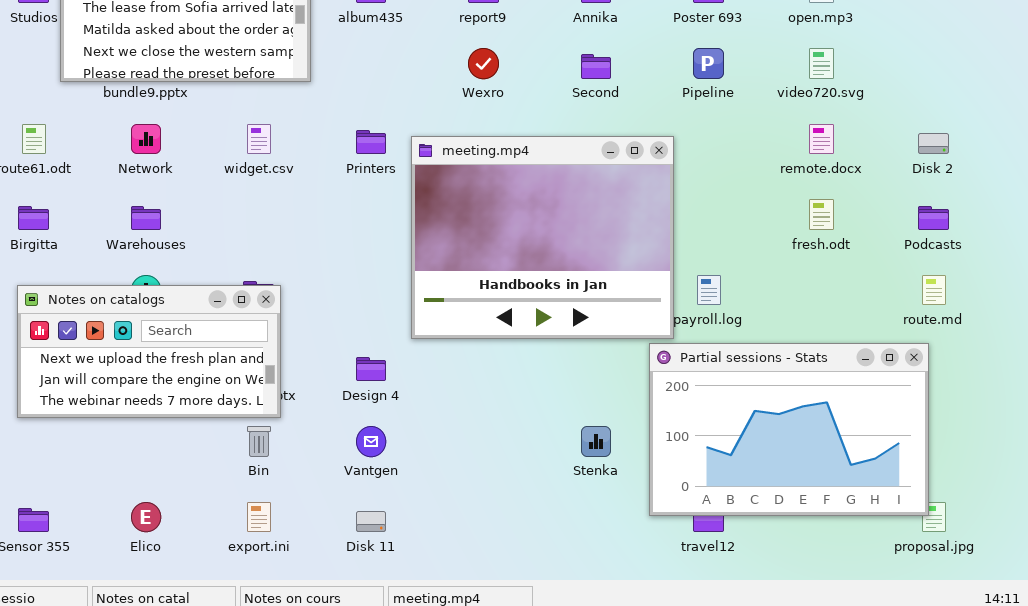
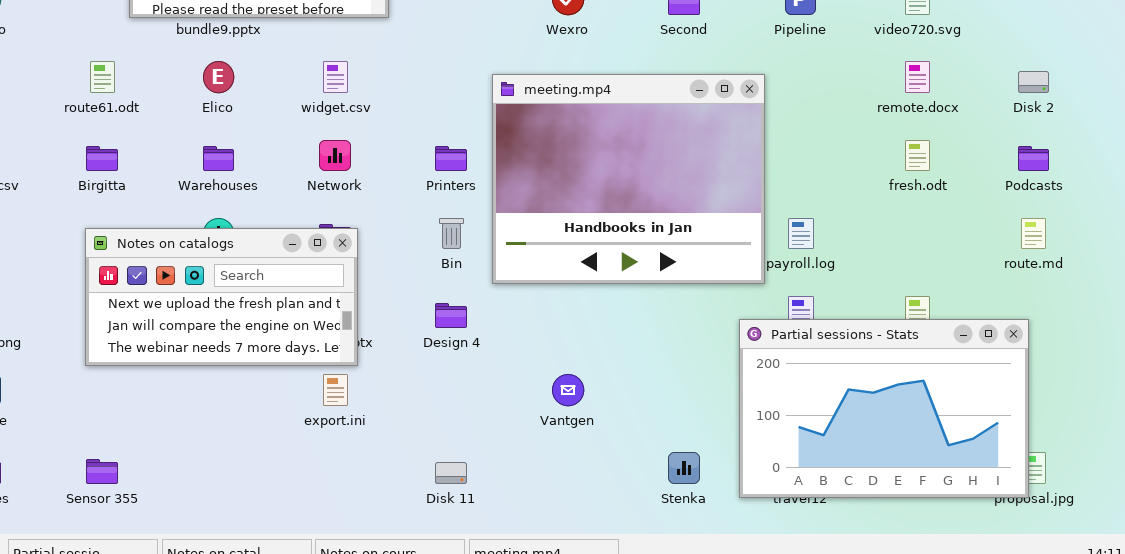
Network: [131,124,161,154] -> [319,140,351,171], moved
Printers: [356,130,386,154] -> [435,146,467,171], moved
Partial sessions - Stats: [649,343,929,516] -> [739,319,1029,498], moved
Bin: [247,426,271,457] -> [439,218,464,249], moved
Vantgen: [356,426,386,457] -> [552,374,584,406], moved
Stenka: [581,426,611,457] -> [668,452,700,484], moved
Elico: [131,502,161,532] -> [203,61,234,93], moved
export.ini: [247,502,271,532] -> [323,374,348,406], moved

